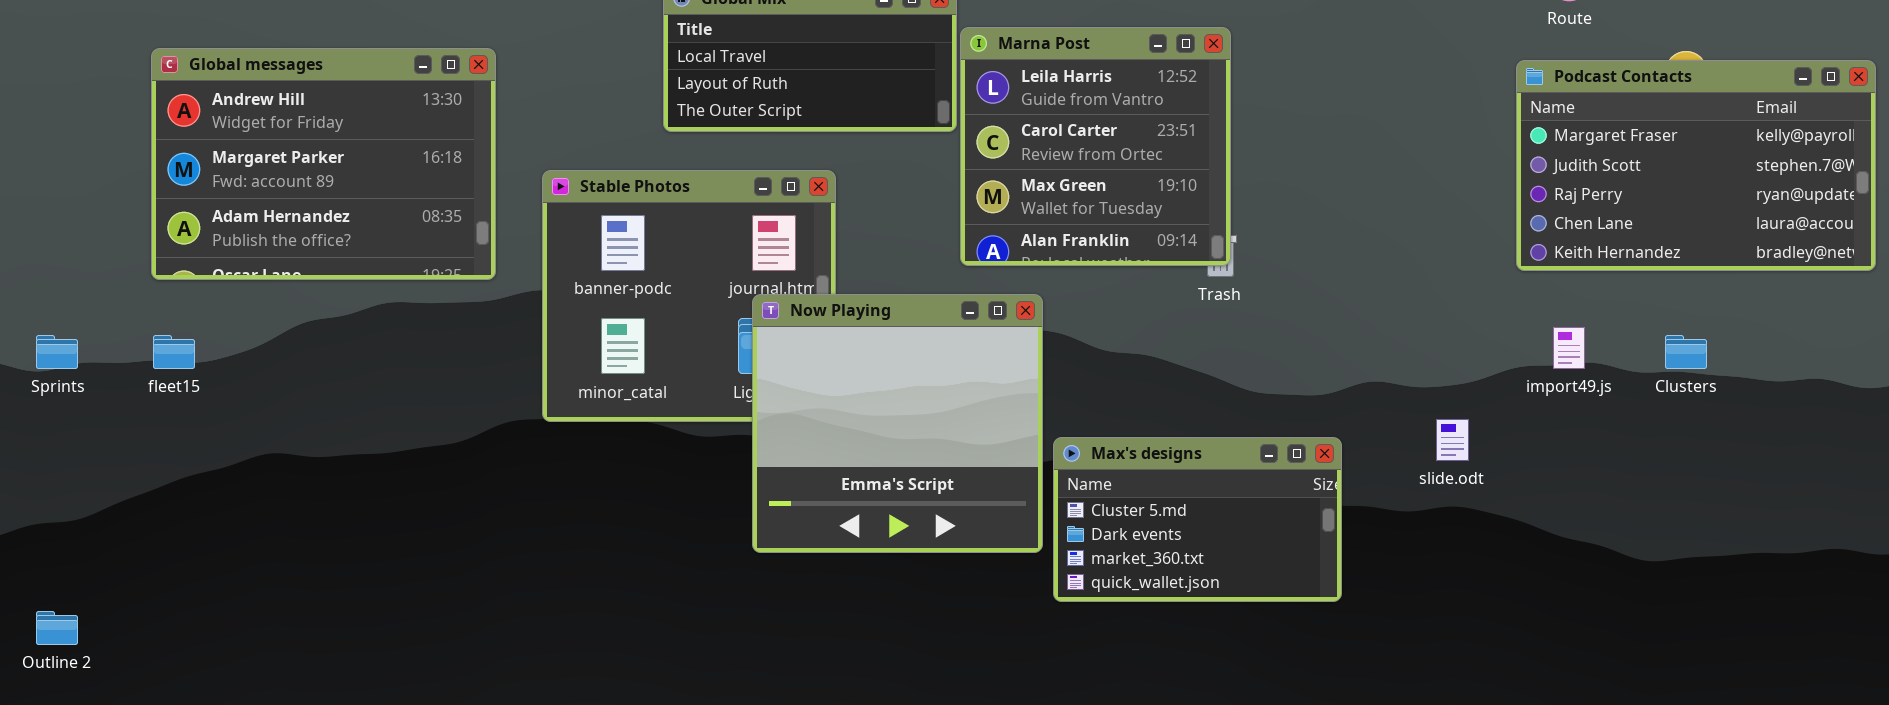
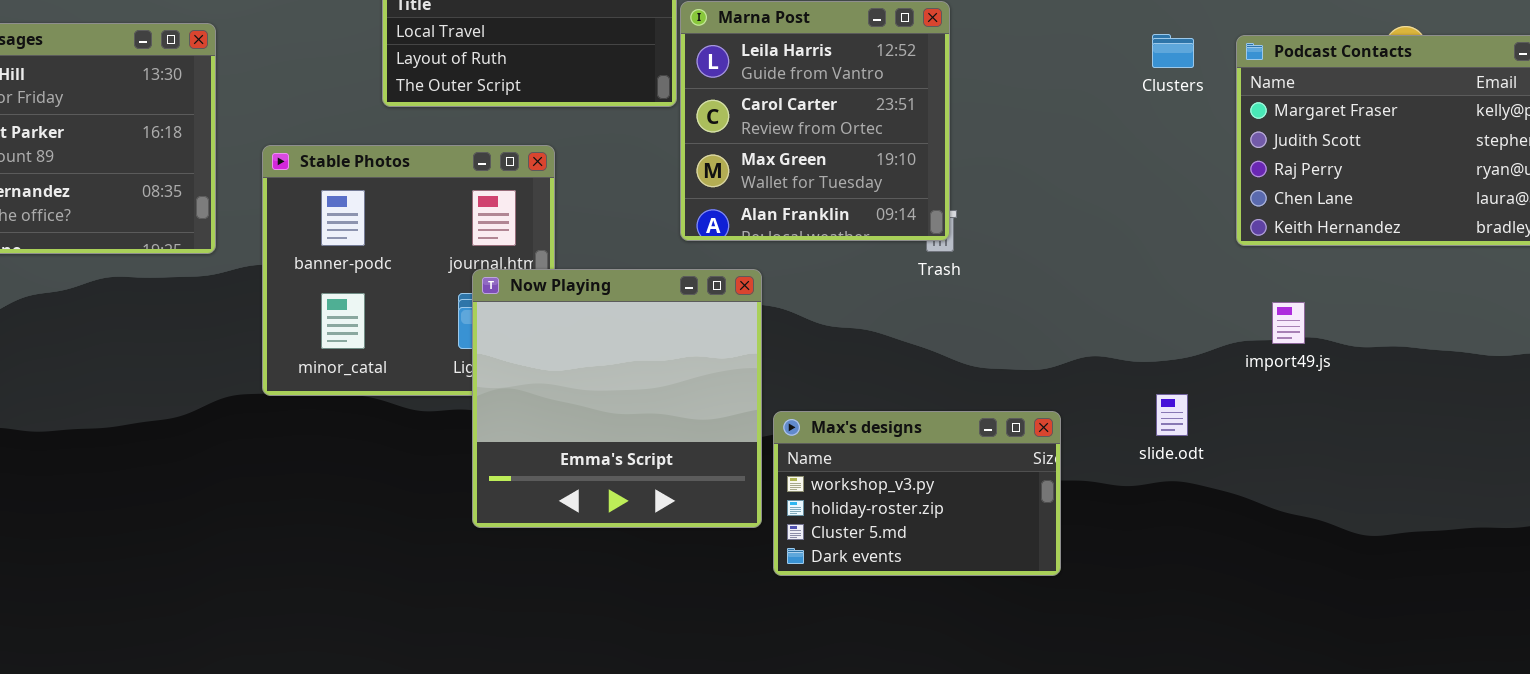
Clusters: [1665,335,1707,369] -> [1152,34,1194,68], moved
Max's designs: [1053,437,1342,602] -> [773,411,1061,576], scrolled up 2 rows

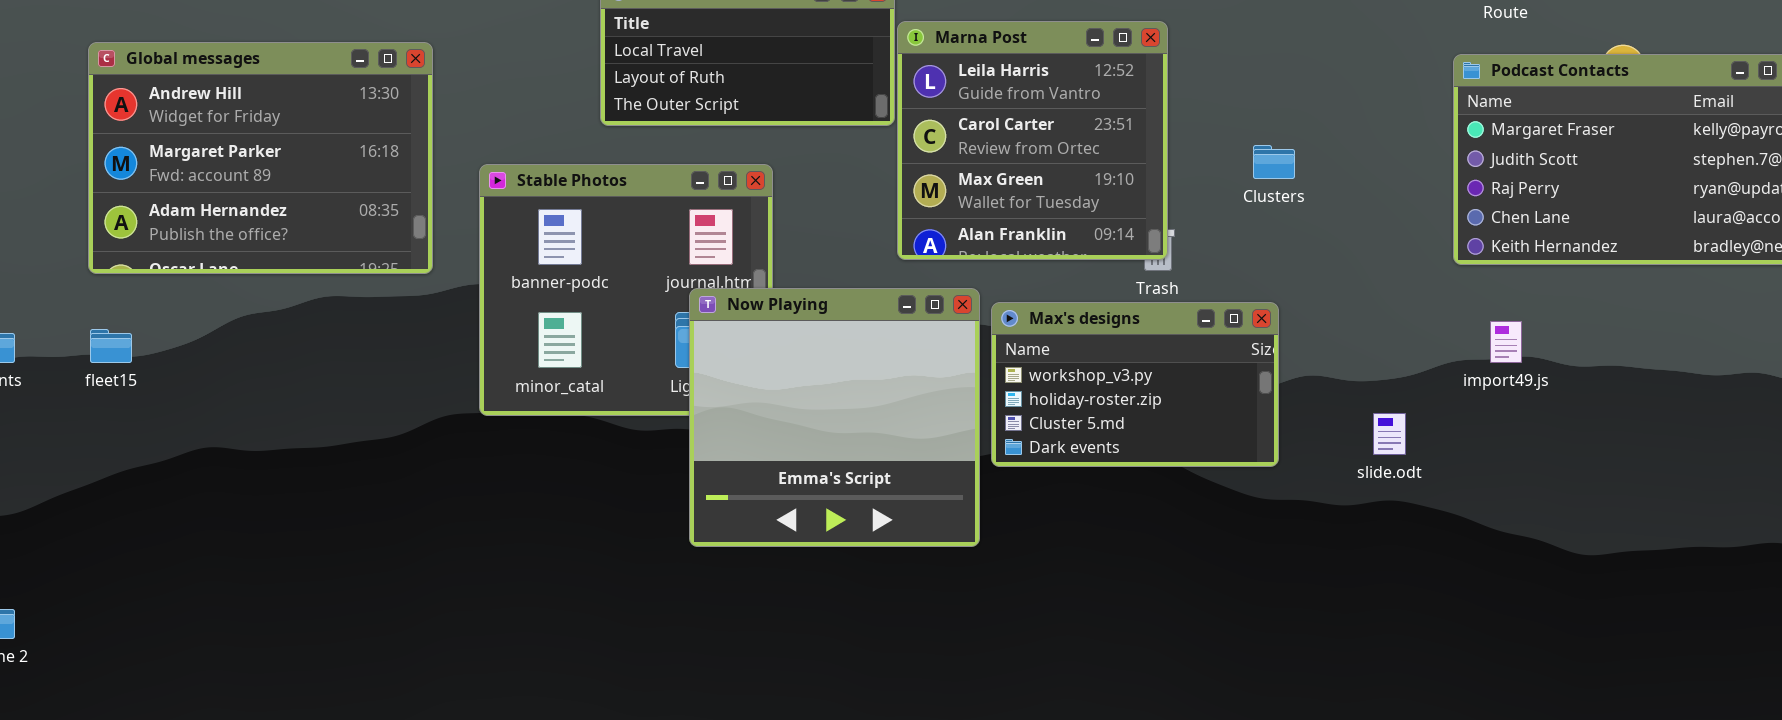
Clusters: [1152,34,1194,68] -> [1253,145,1295,179], moved
Max's designs: [773,411,1061,576] -> [991,302,1279,467], moved

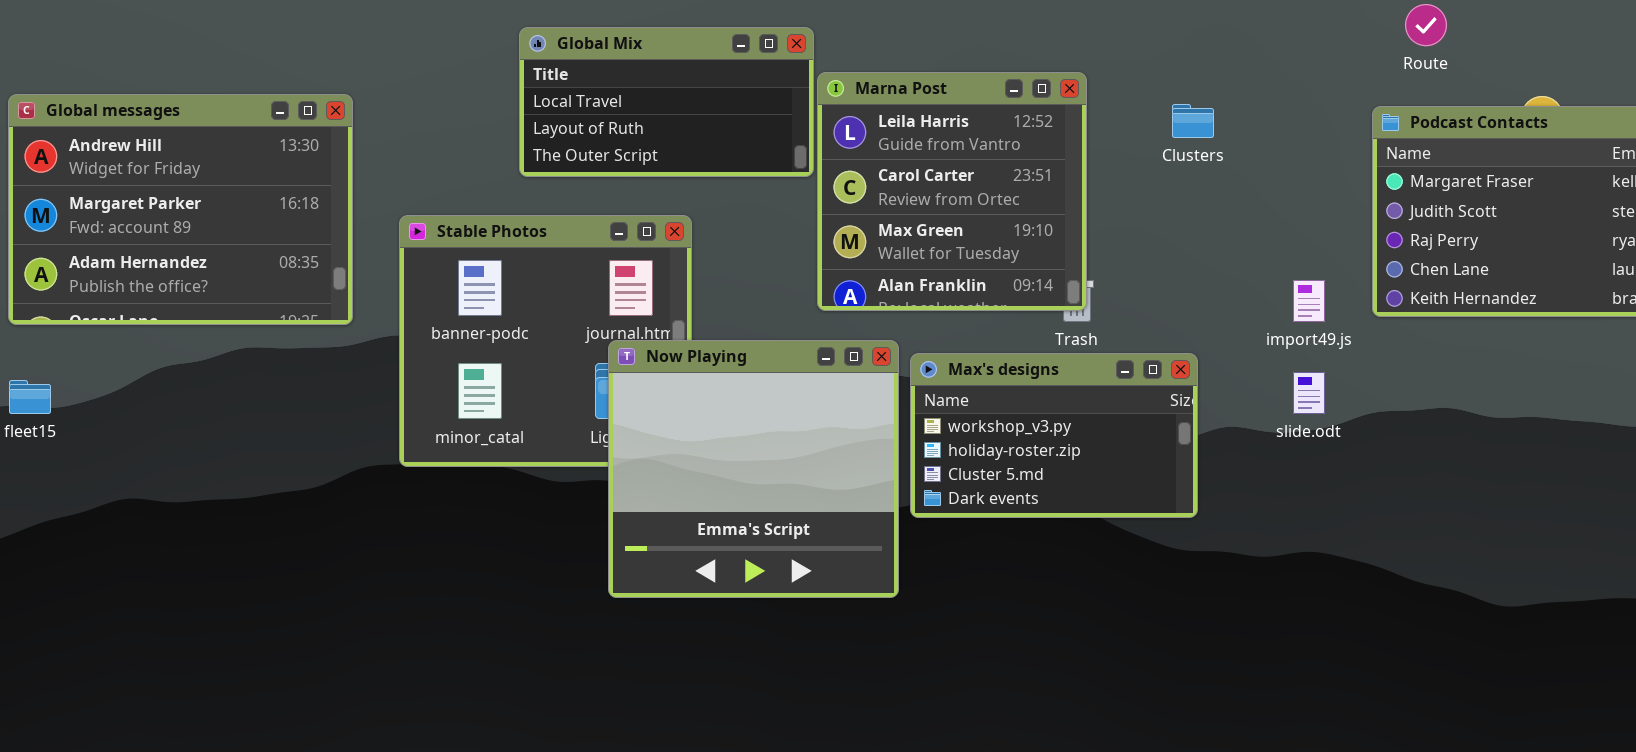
Clusters: [1253,145,1295,179] -> [1172,104,1214,138], moved
import49.js: [1490,321,1522,363] -> [1293,280,1325,322], moved
slide.odt: [1373,413,1406,455] -> [1293,372,1325,414], moved

